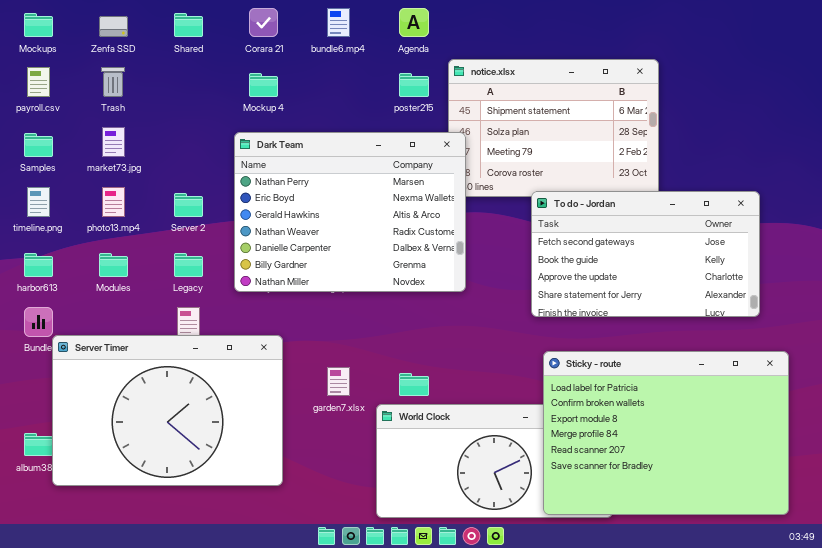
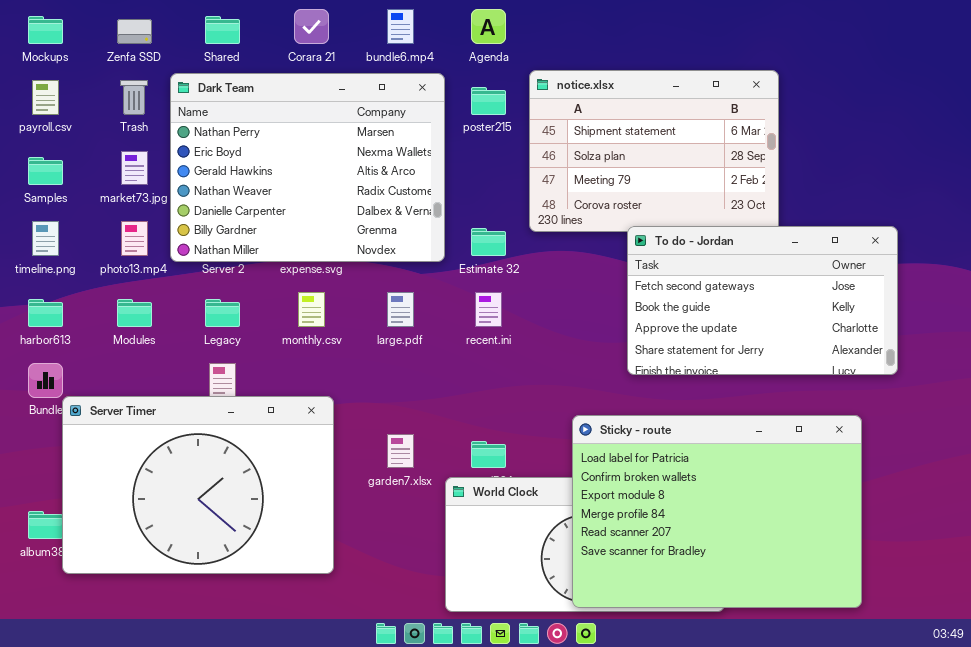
Dark Team: [234,132,466,292] -> [170,73,445,262], moved
Sticky - route: [543,351,789,515] -> [572,415,862,608], moved

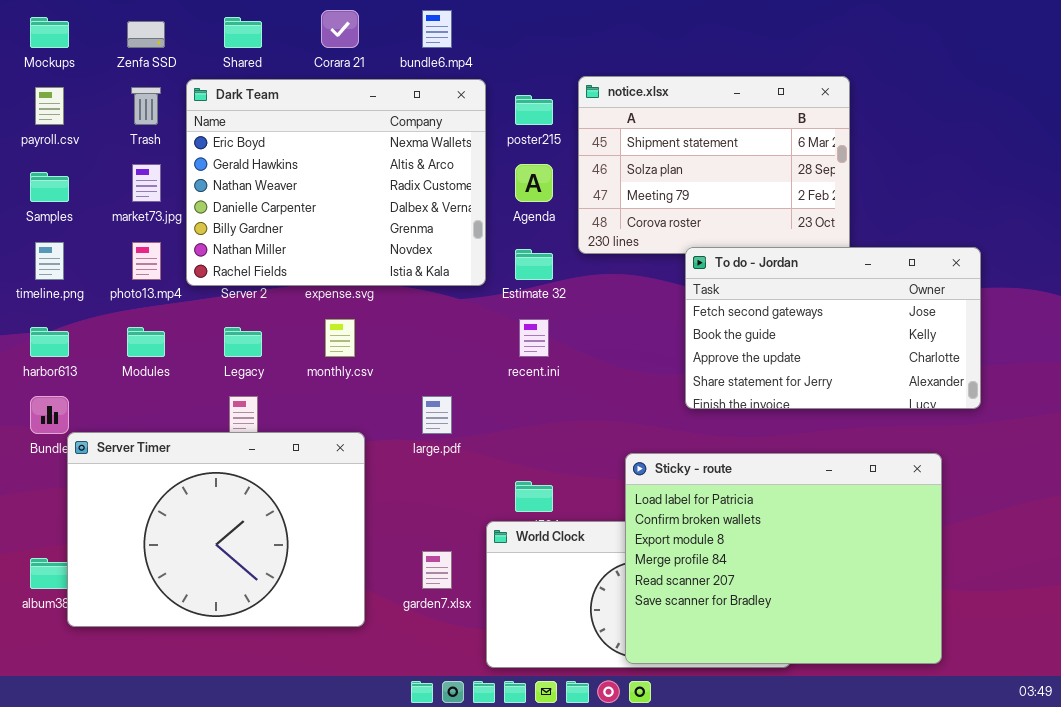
Agenda: [471,9,506,44] -> [515,164,553,202], moved
Dark Team: [170,73,445,262] -> [186,79,486,286], scrolled down 1 row
large.pdf: [387,292,414,327] -> [422,396,452,434], moved
garden7.xlsx: [387,434,414,468] -> [422,551,452,589], moved

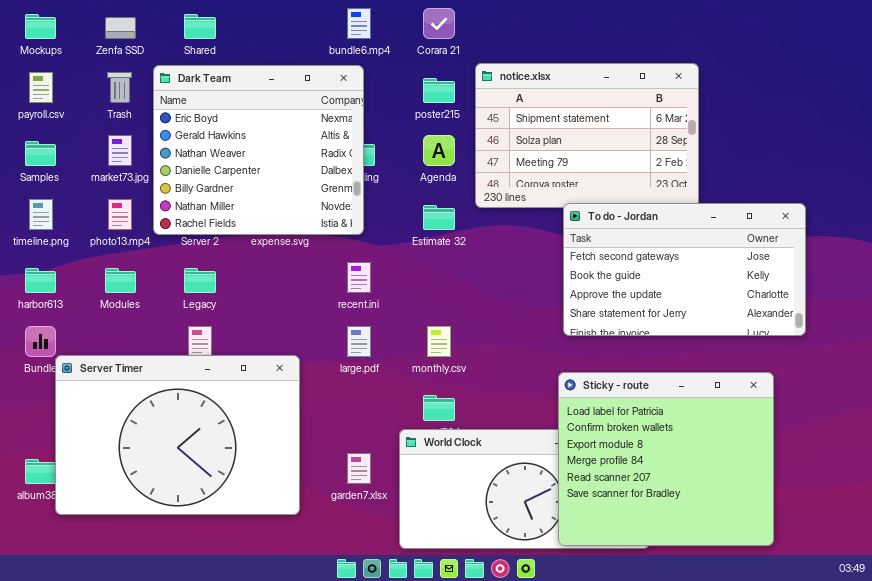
Corara 21: [321,10,359,48] -> [423,8,455,39], moved
Dark Team: [186,79,486,286] -> [153,65,364,235], resized
monthly.csv: [325,319,355,357] -> [427,326,451,357], moved
recent.ini: [519,319,549,357] -> [347,262,371,293], moved
Sticky - route: [625,453,942,664] -> [558,372,774,546], resized

